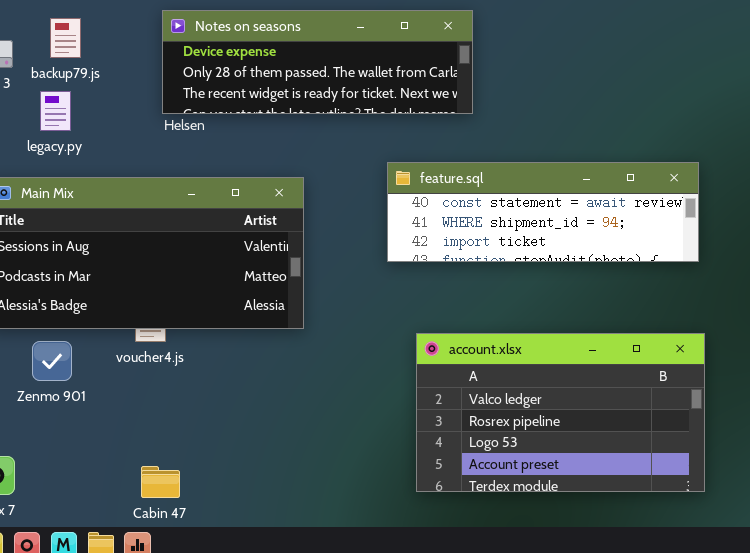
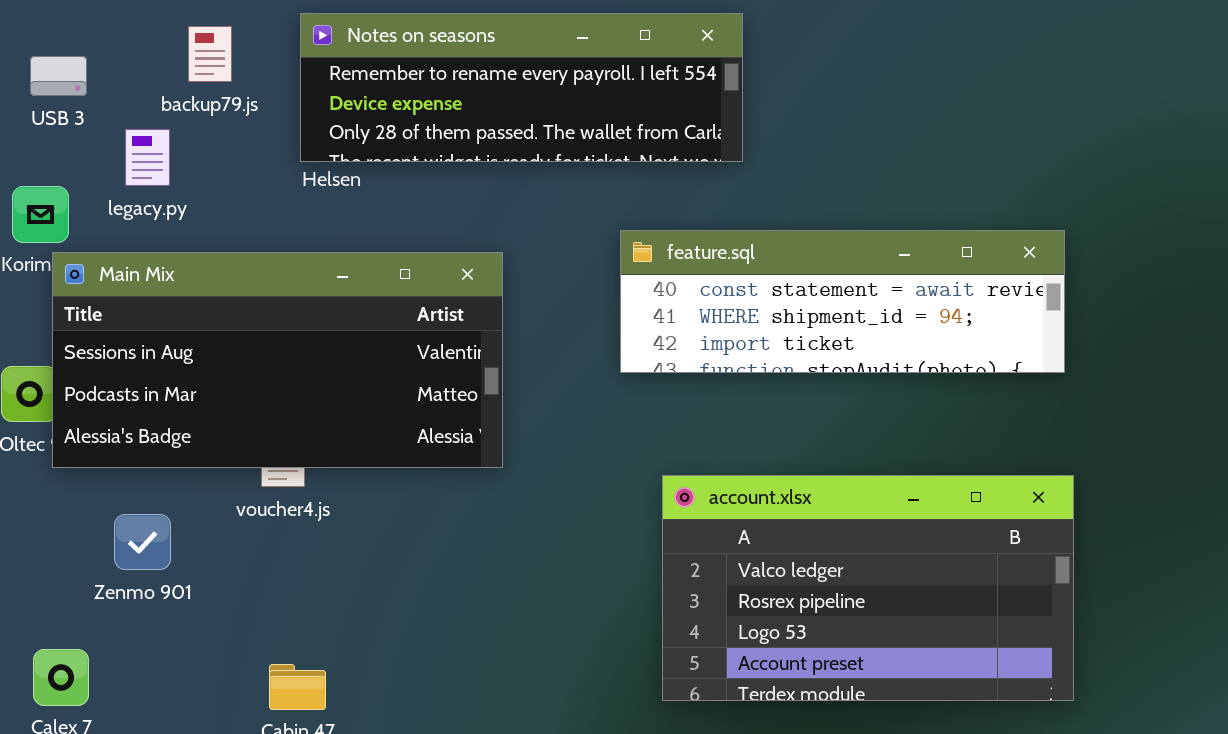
Notes on seasons: [162,10,473,114] -> [300,13,743,162], scrolled up 1 row
backup79.js: [50,18,81,58] -> [188,26,232,82], moved
Zenmo 901: [32,341,72,381] -> [114,514,171,570], moved

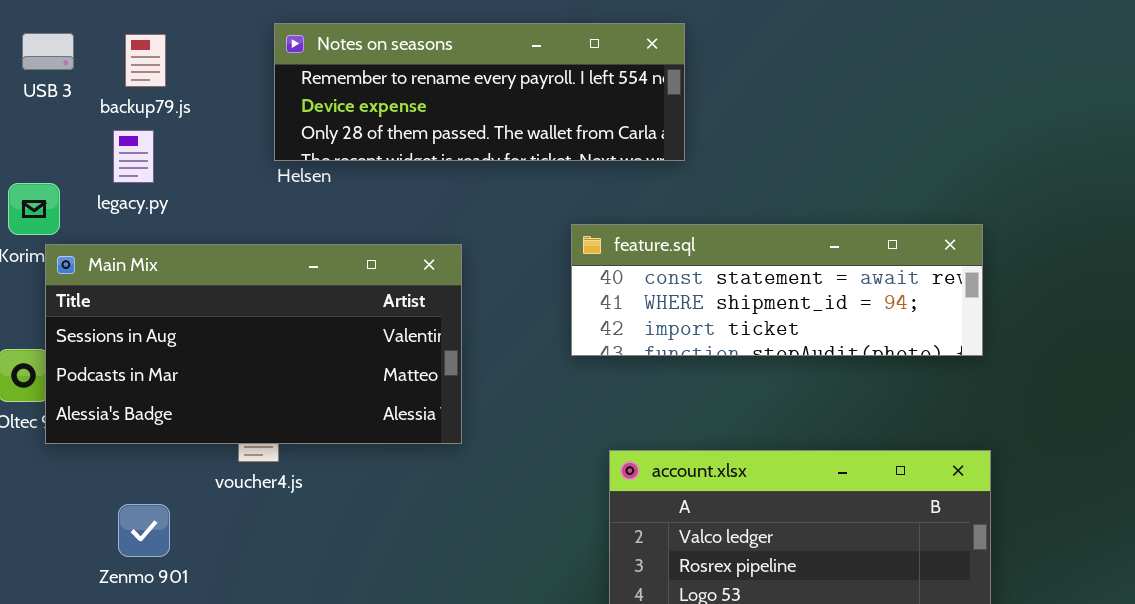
backup79.js: [188,26,232,82] -> [125,34,166,87], moved
USB 3: [30,56,87,96] -> [22,33,74,70], moved
Zenmo 901: [114,514,171,570] -> [118,504,170,557], moved

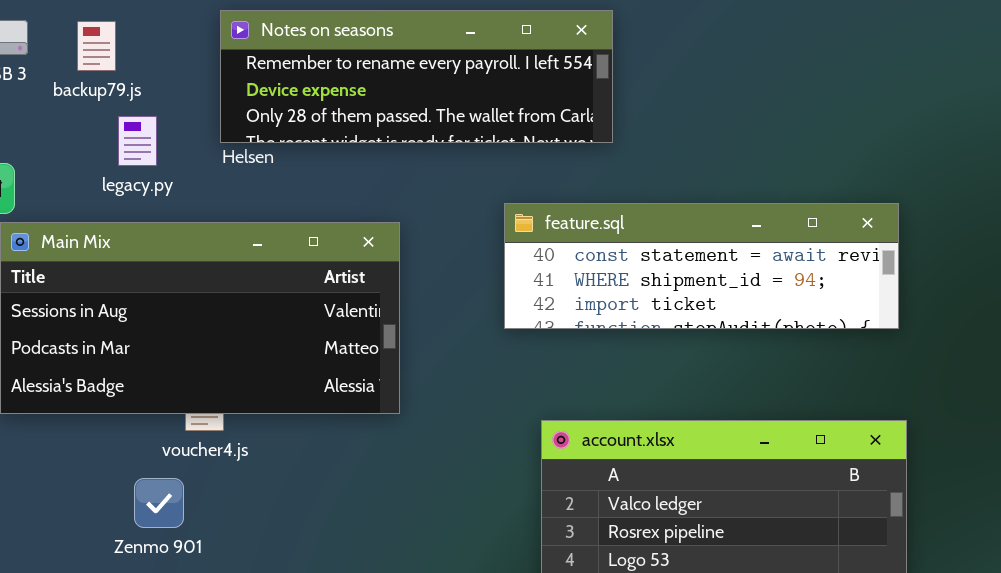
legacy.py: [113,130,154,183] -> [118,116,157,166], moved
Zenmo 901: [118,504,170,557] -> [134,478,184,528], moved

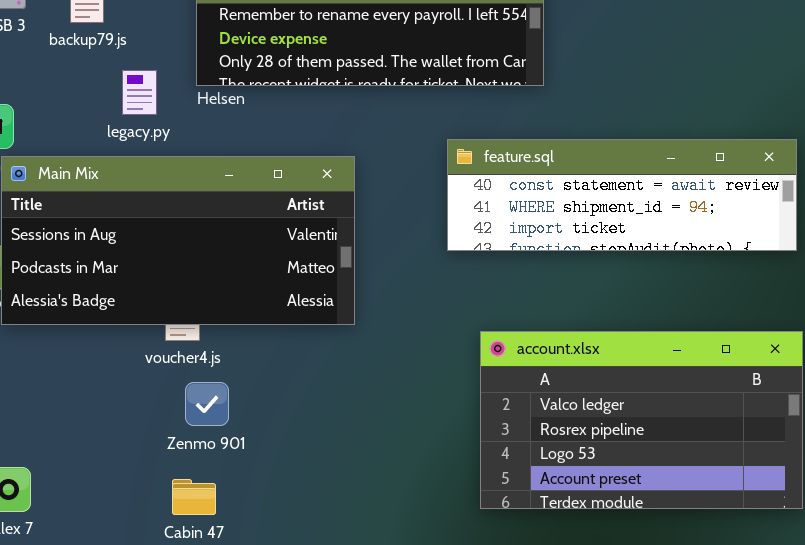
legacy.py: [118,116,157,166] -> [122,70,157,115], moved
Zenmo 901: [134,478,184,528] -> [185,382,229,426], moved

